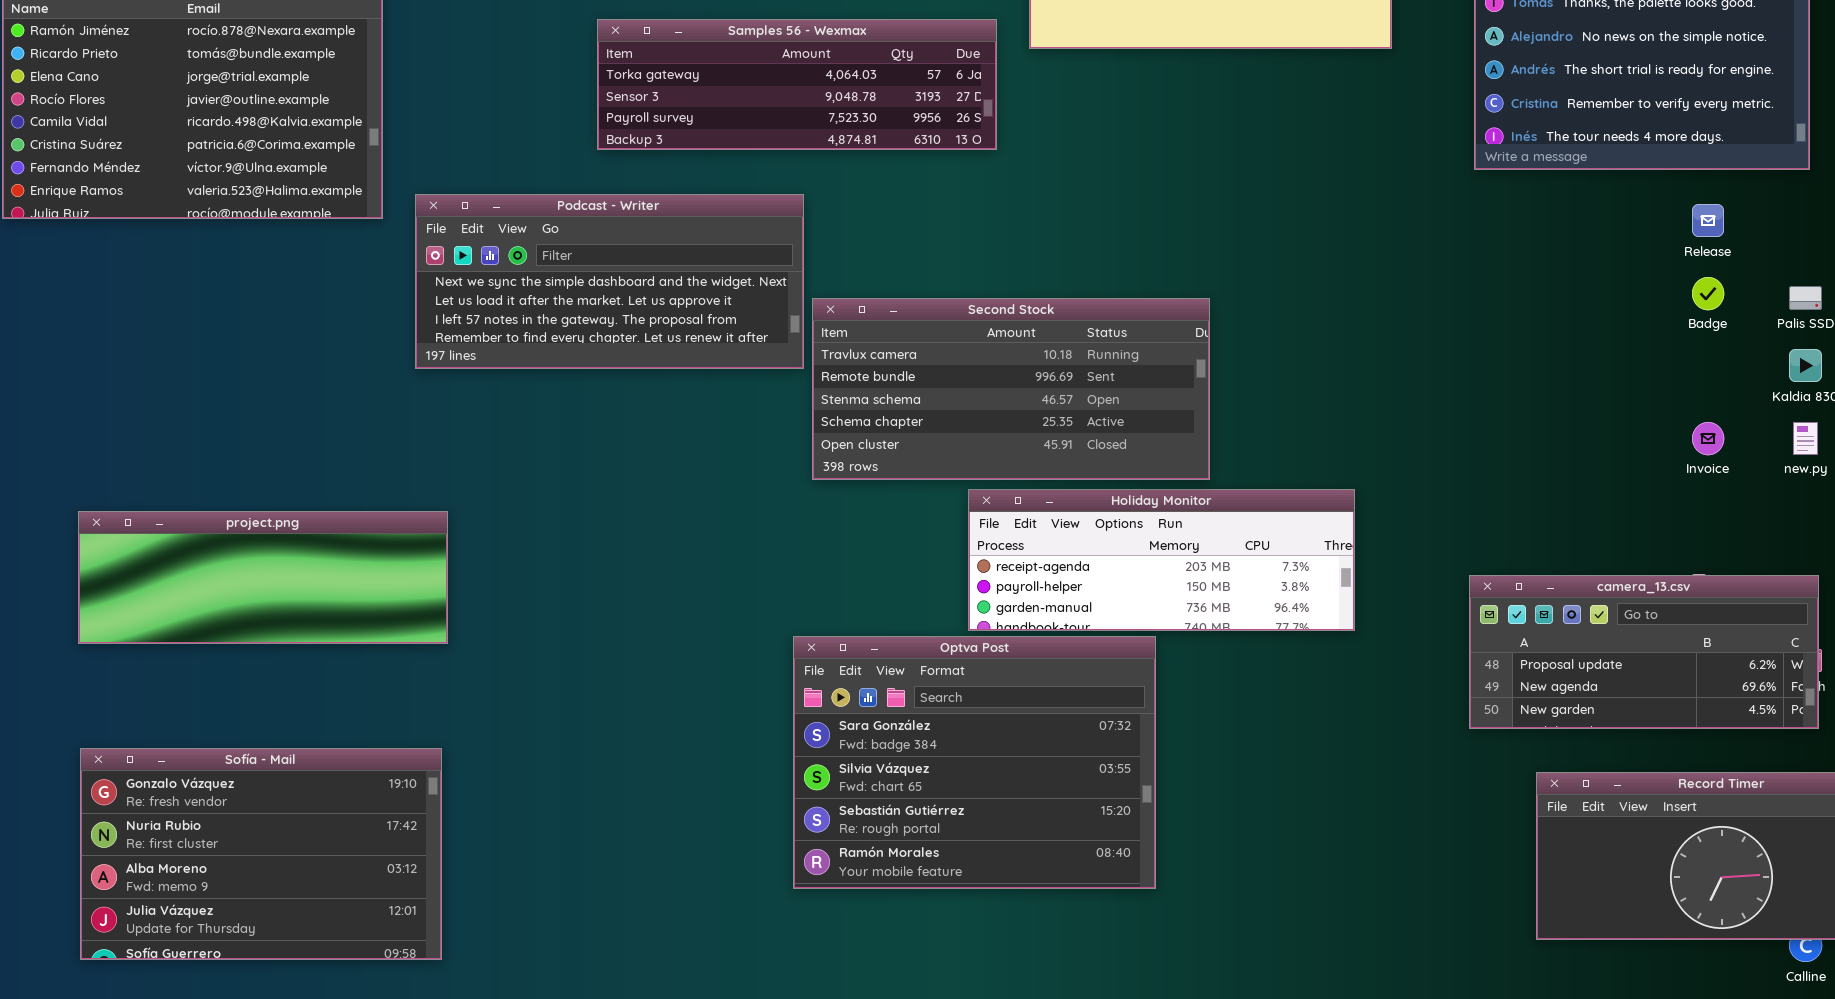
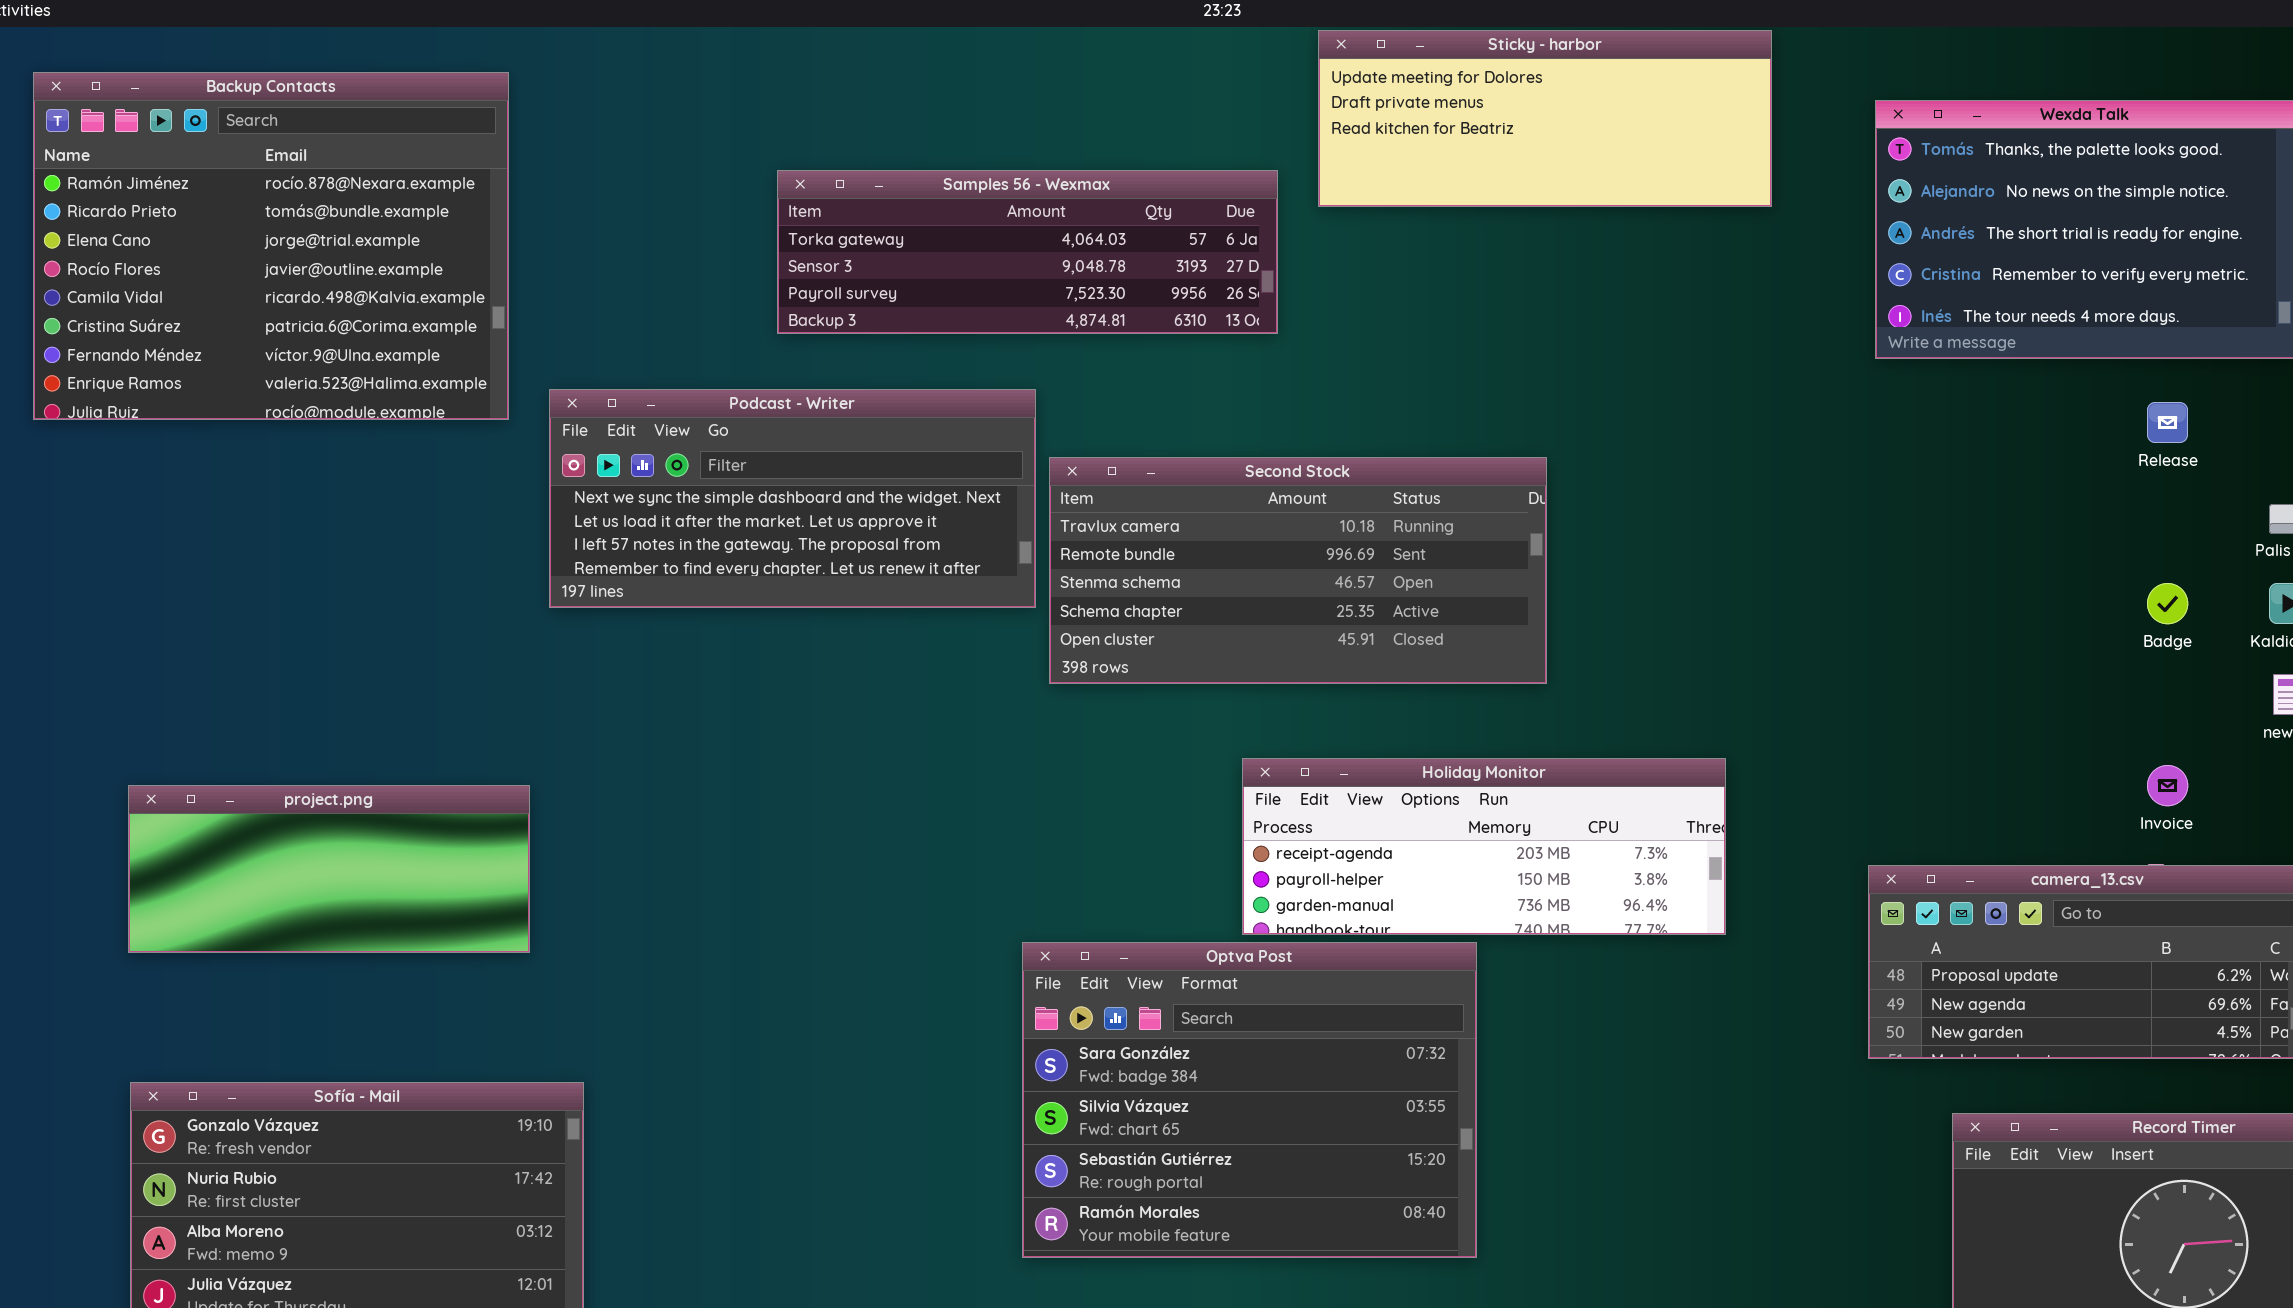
Badge: [1692,277,1724,310] -> [2147,583,2188,624], moved
Second Stock: [812,298,1210,480] -> [1049,457,1547,684], moved
Invoice: [1692,422,1724,455] -> [2147,765,2188,806], moved
project.png: [78,511,448,644] -> [128,785,530,953], resized

